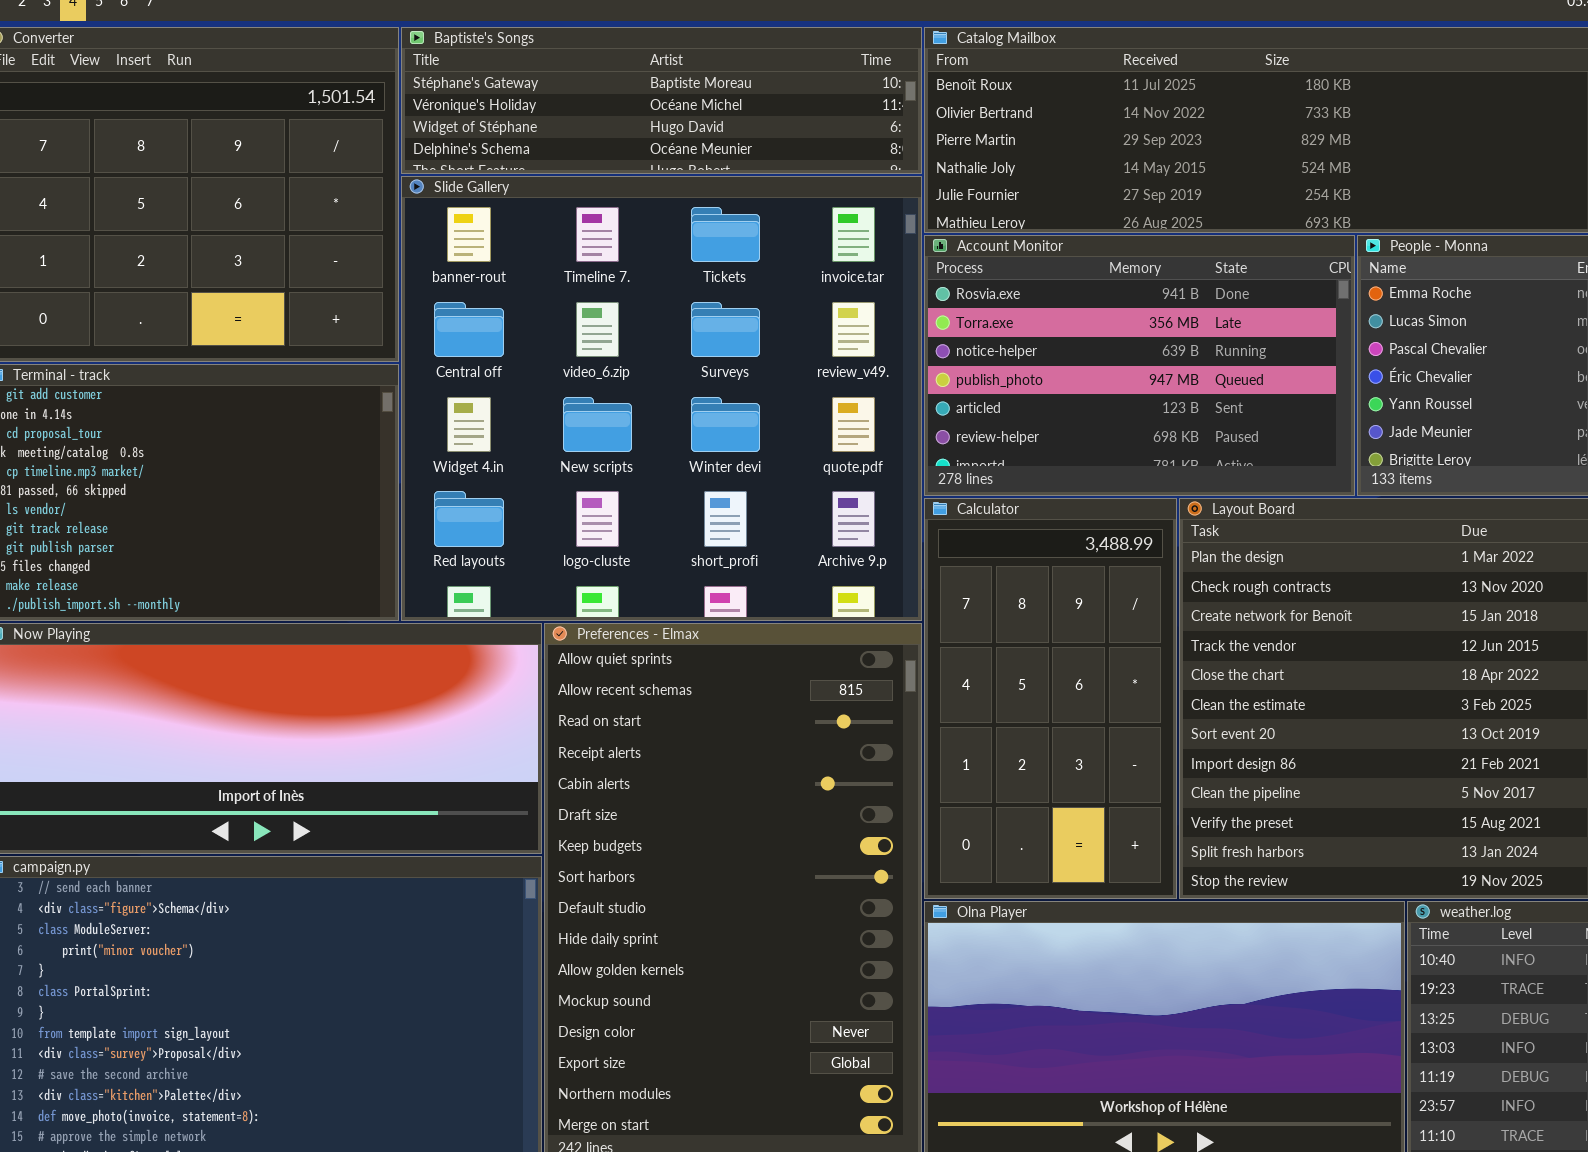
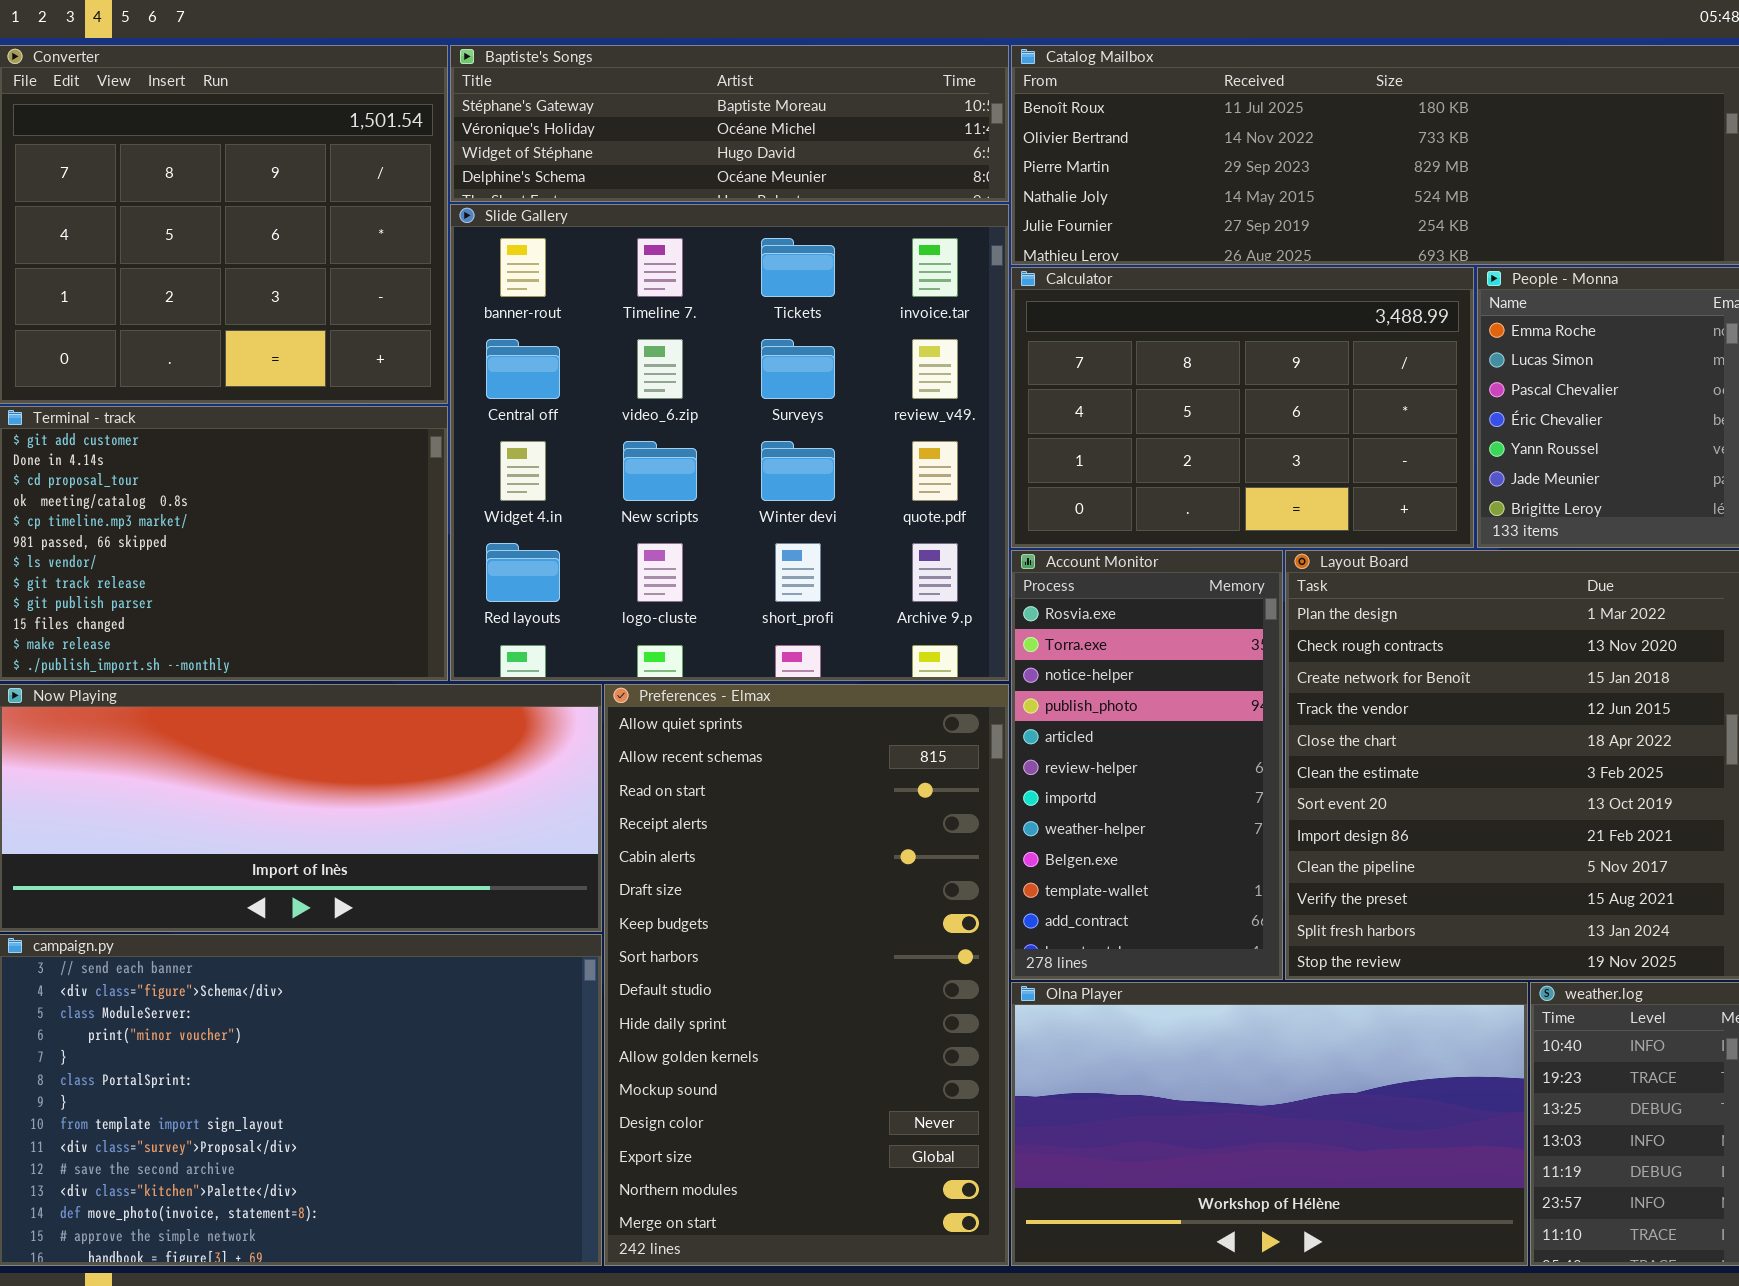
Account Monitor: [924,235,1355,496] -> [1011,550,1283,980], moved, resized
Calculator: [924,498,1177,899] -> [1011,267,1474,548], moved, resized

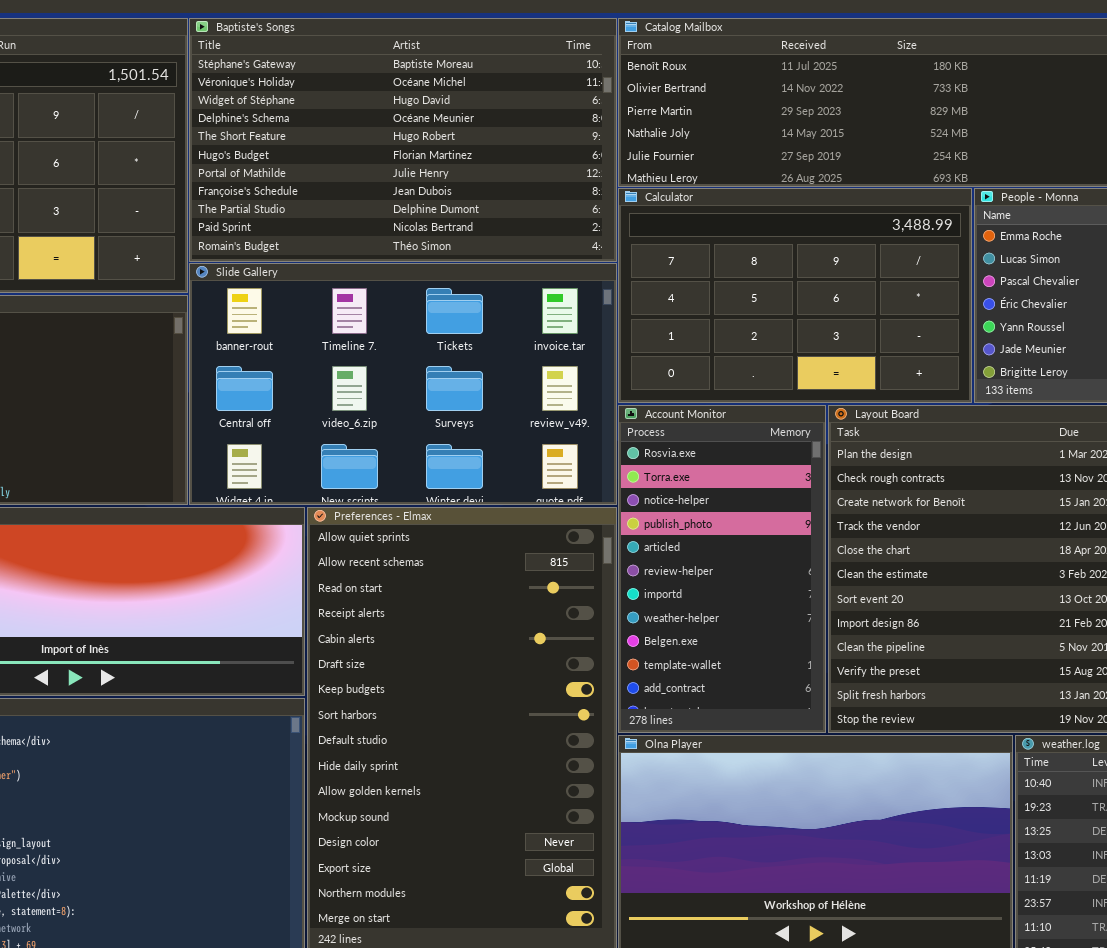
Baptiste's Songs: [450,45,1009,202] -> [189,18,617,262], resized
Slide Gallery: [450,204,1009,681] -> [189,263,617,505], resized

